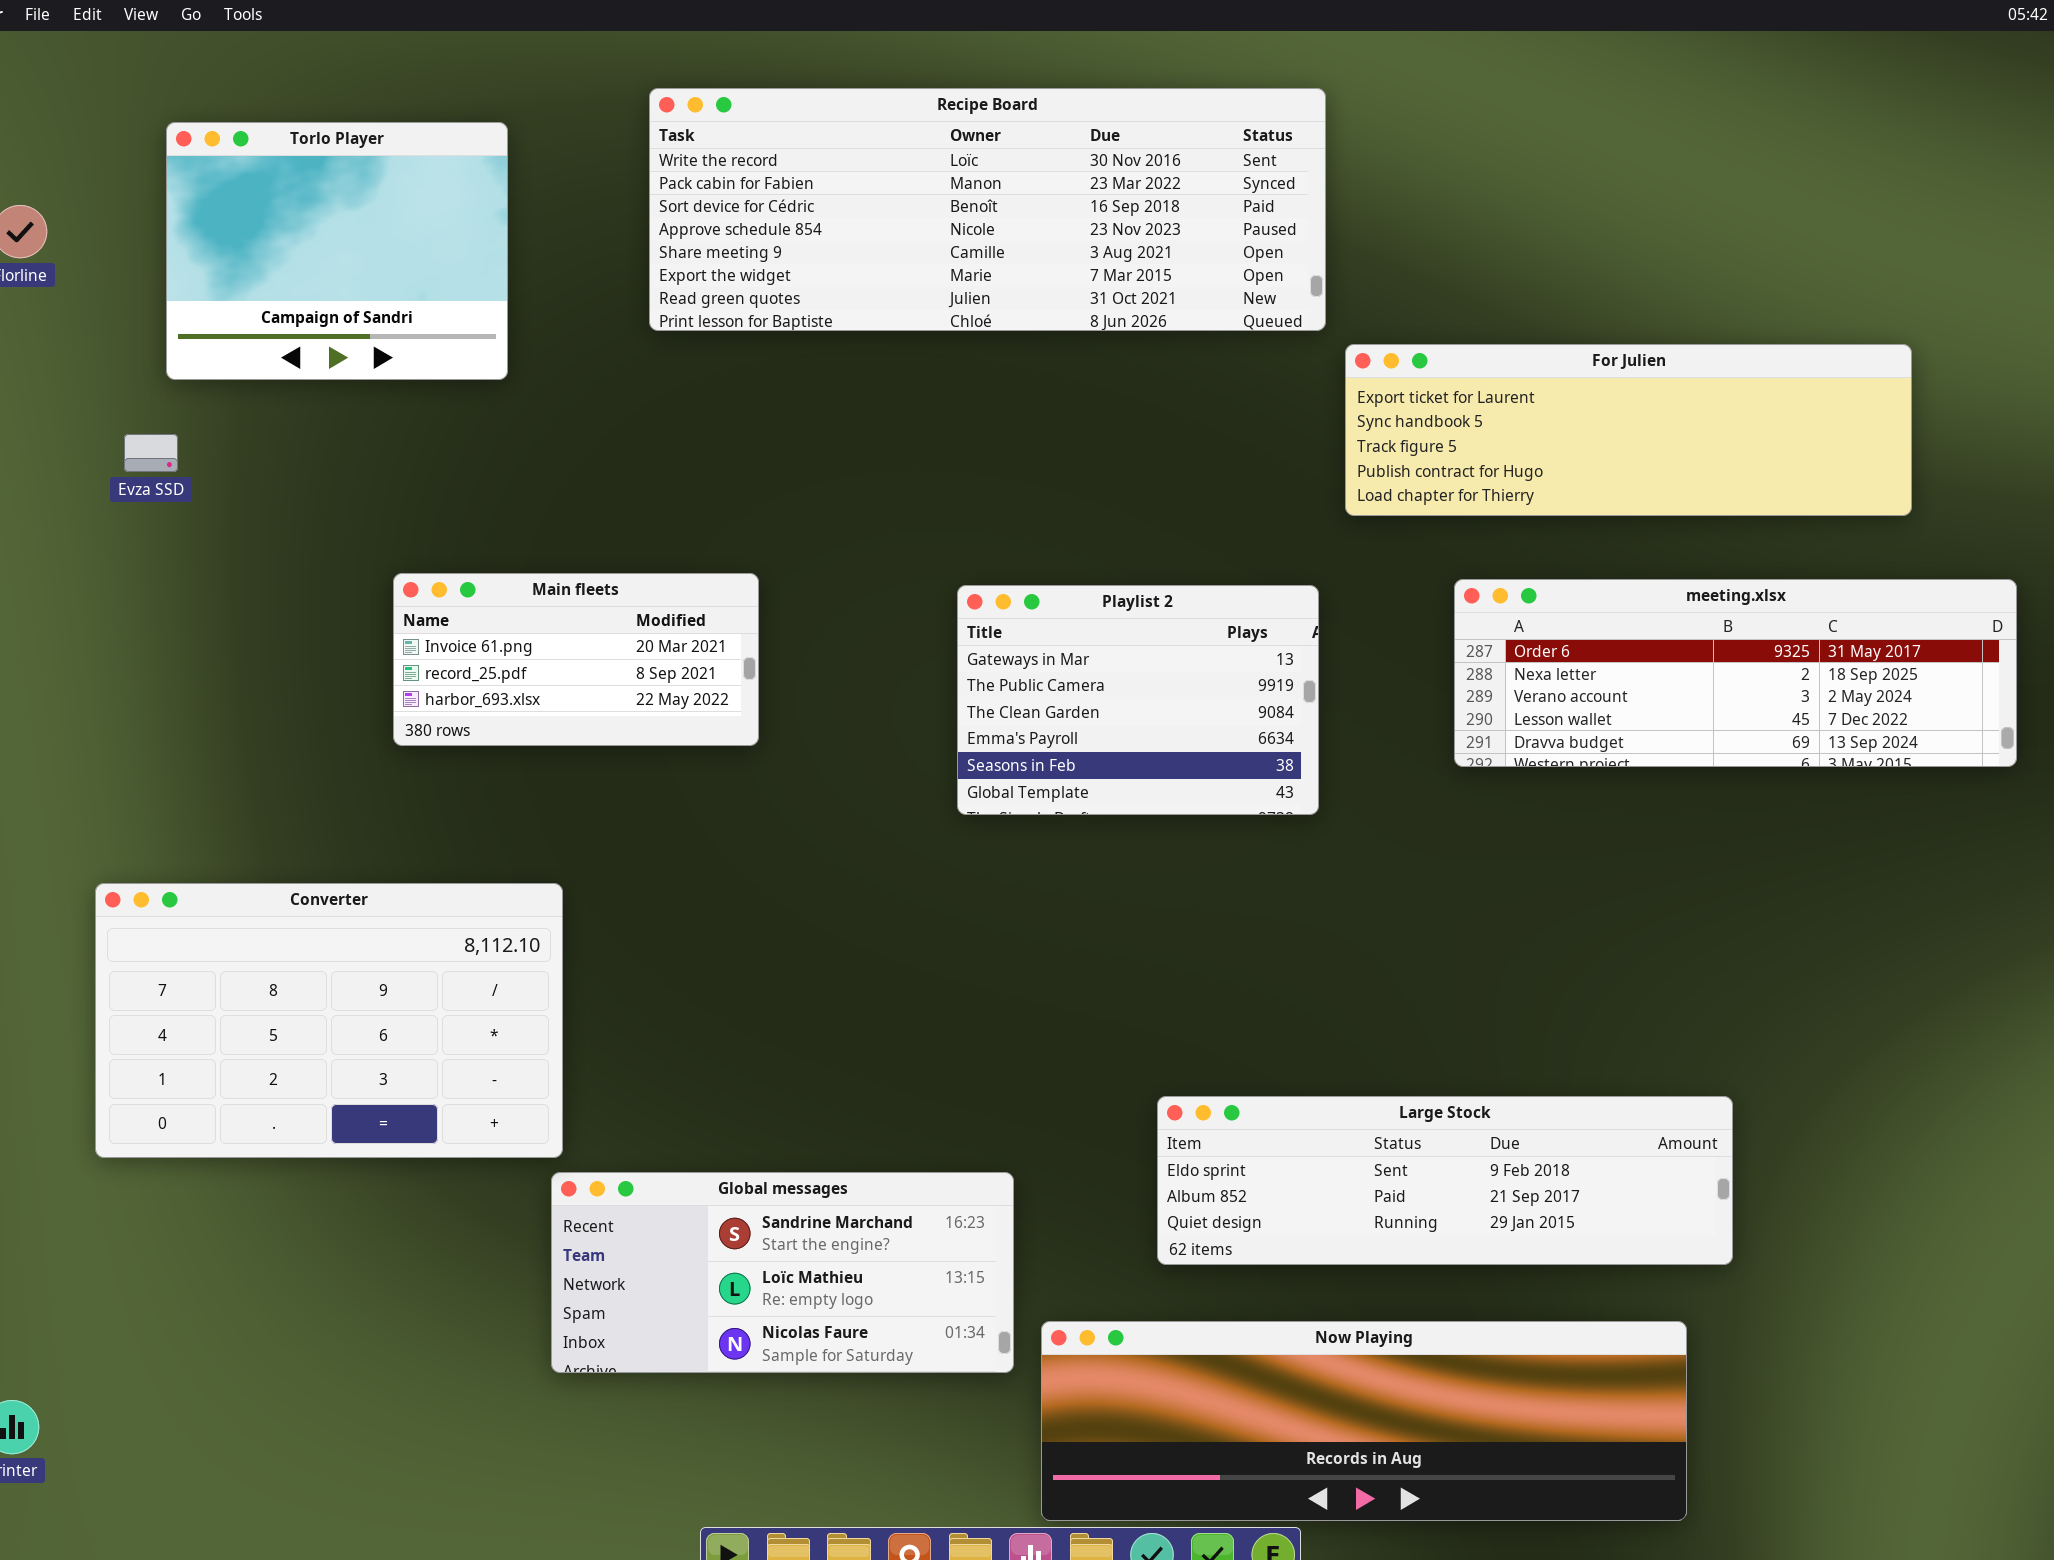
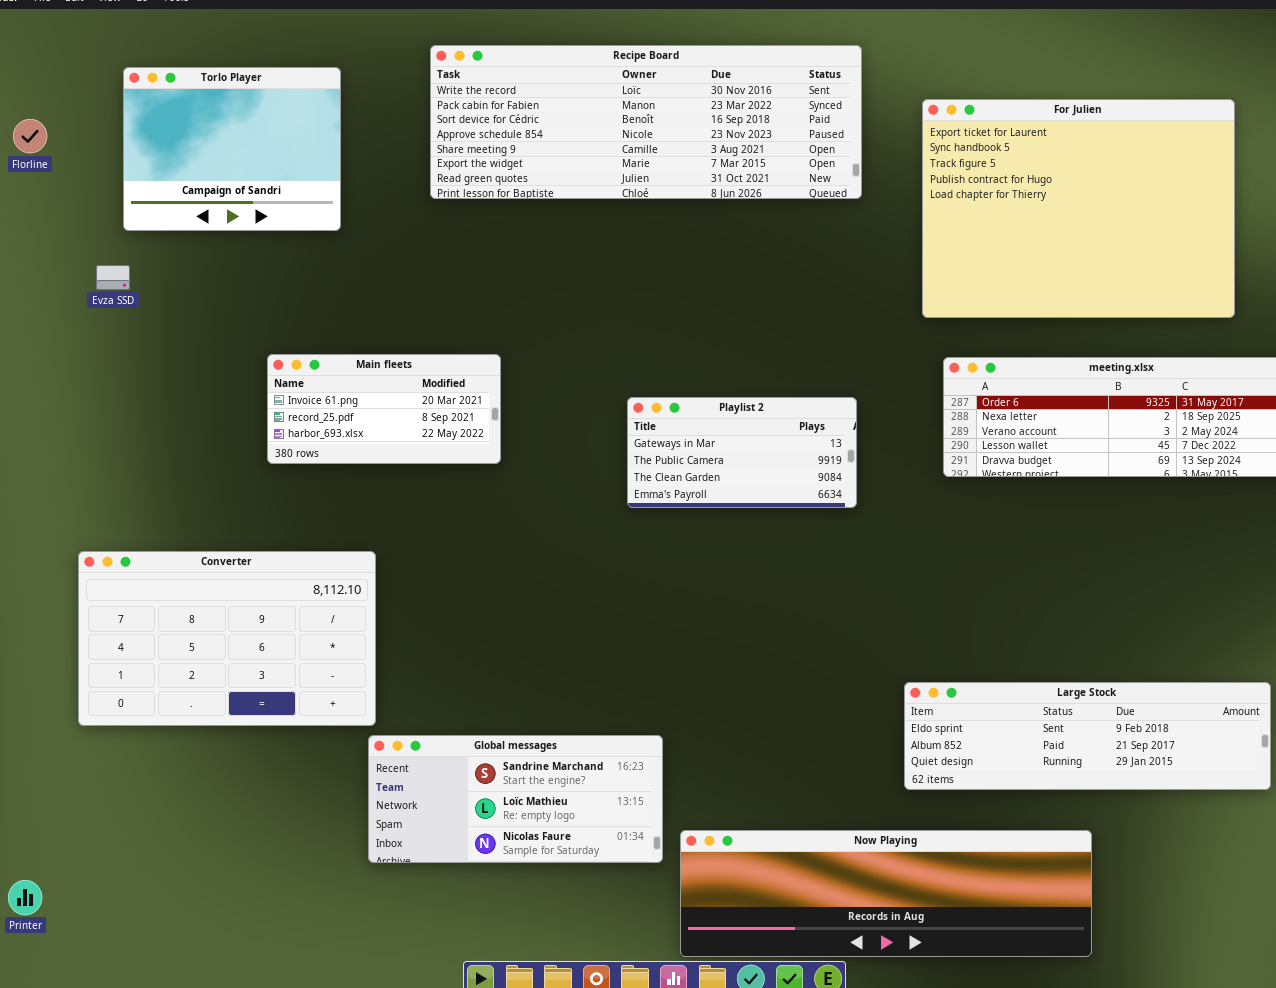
For Julien: [1345,344,1912,516] -> [922,99,1235,318], resized
Playlist 2: [957,585,1319,815] -> [627,397,857,508], resized
Large Stock: [1157,1096,1733,1265] -> [904,682,1271,790], moved

